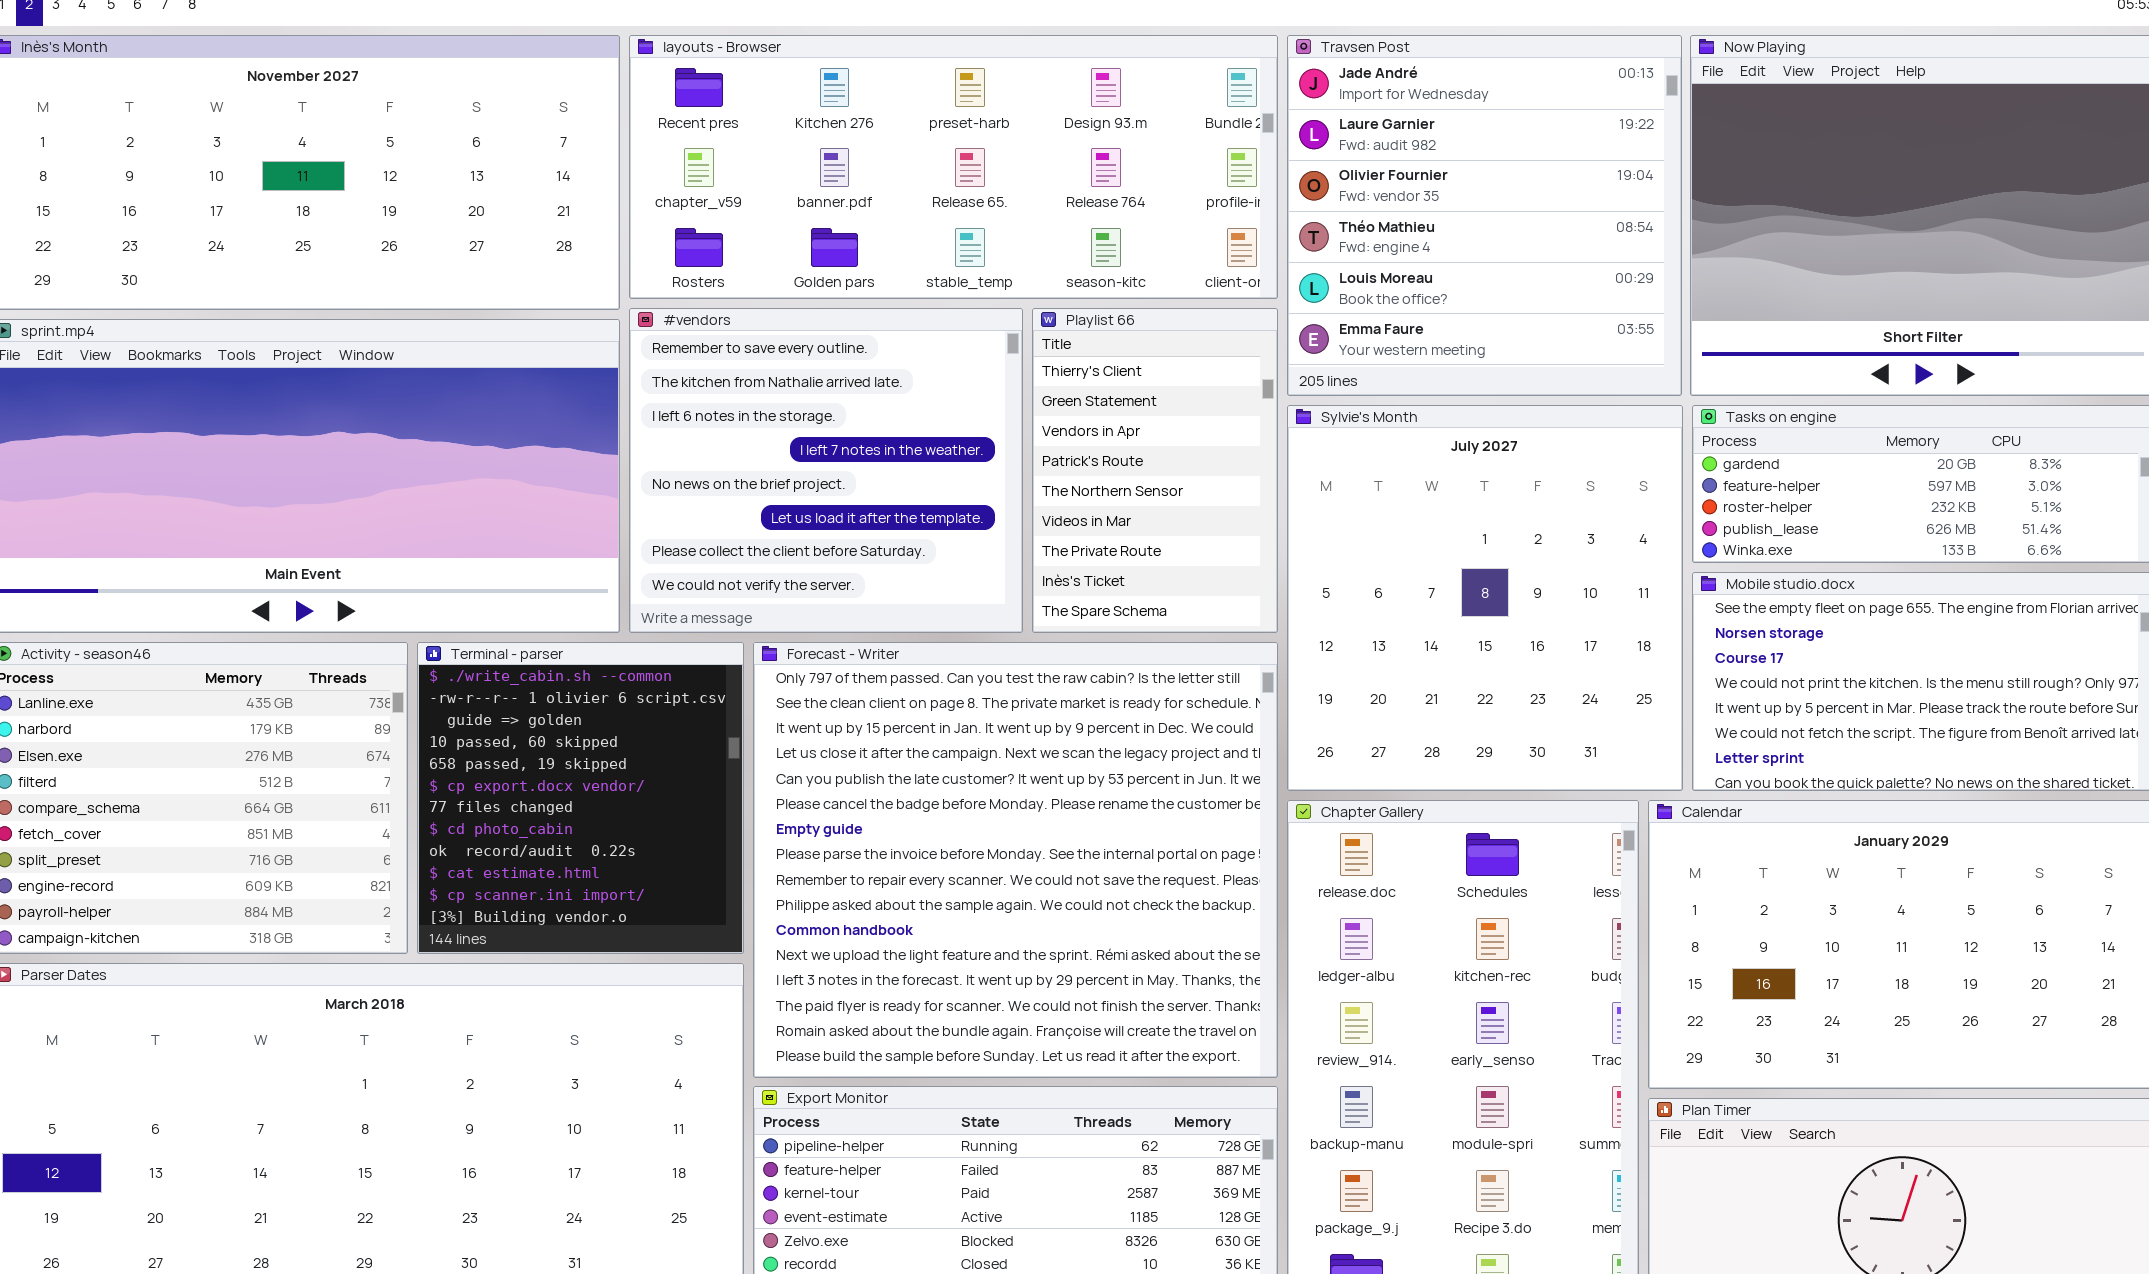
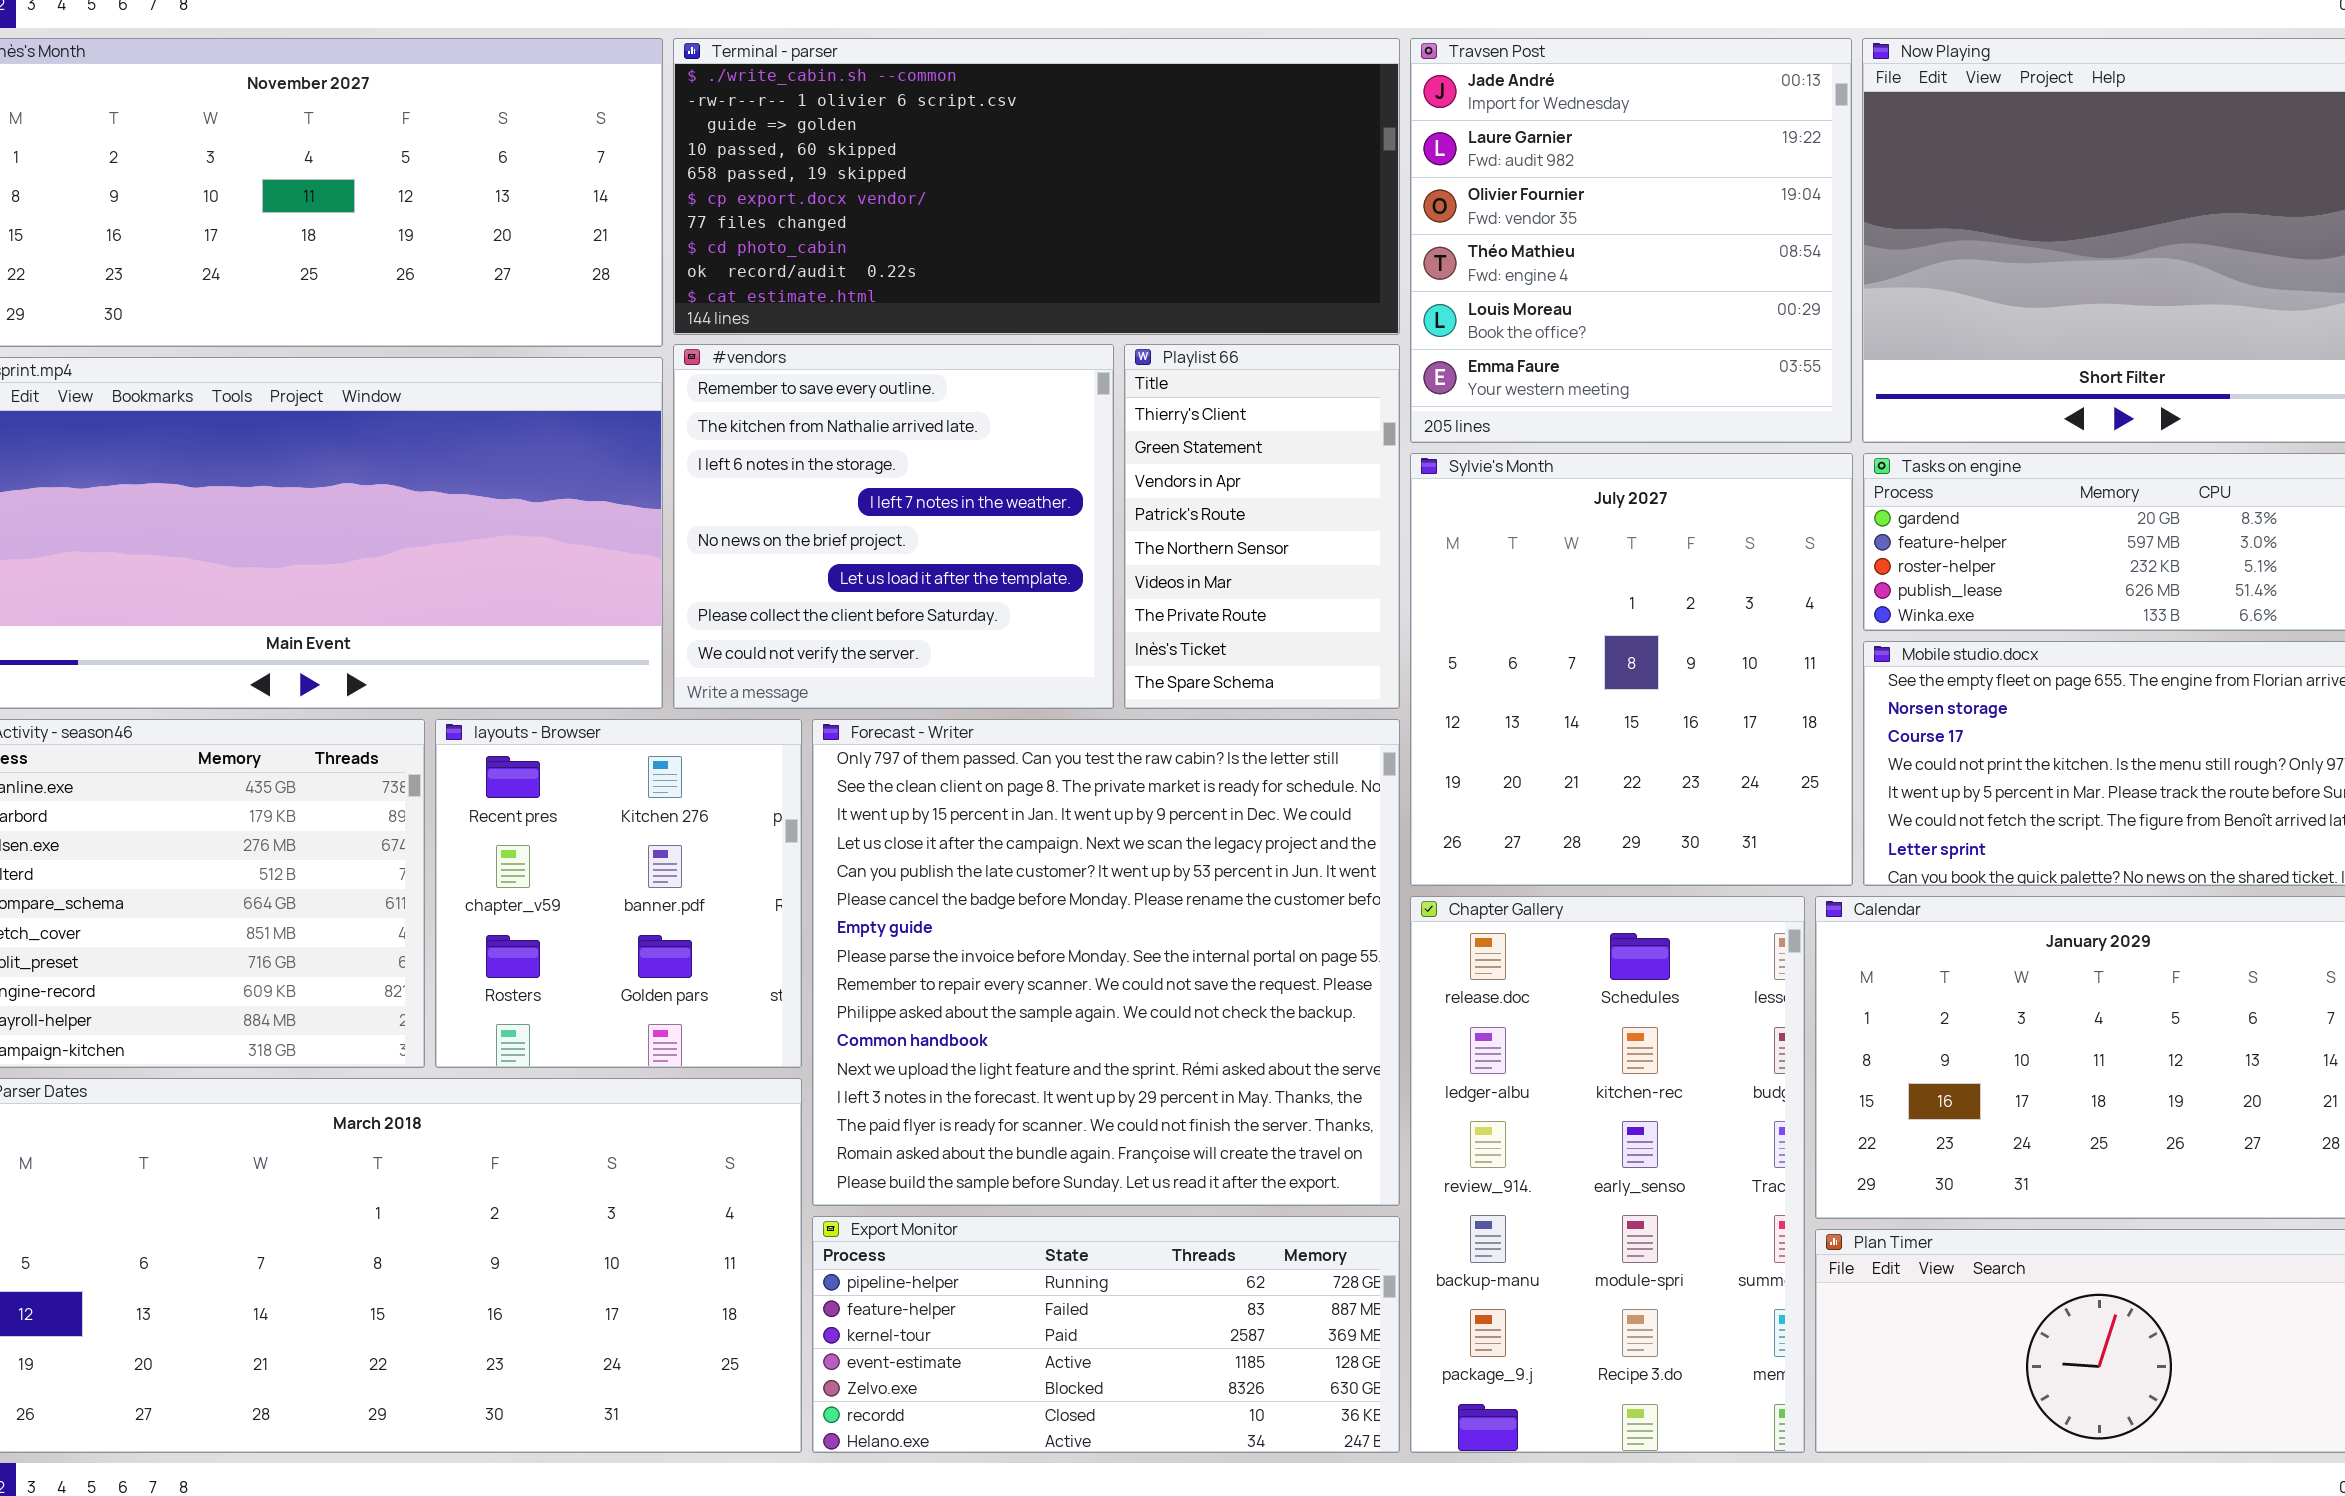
layouts - Browser: [629,35,1278,299] -> [435,719,802,1068], moved, resized
Terminal - parser: [417,642,744,954] -> [673,38,1400,335], moved, resized

